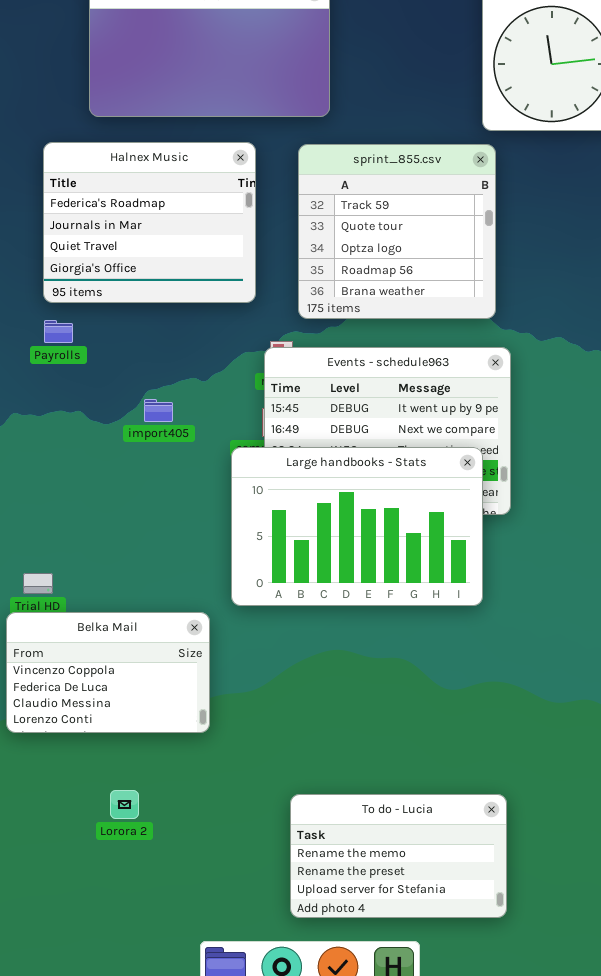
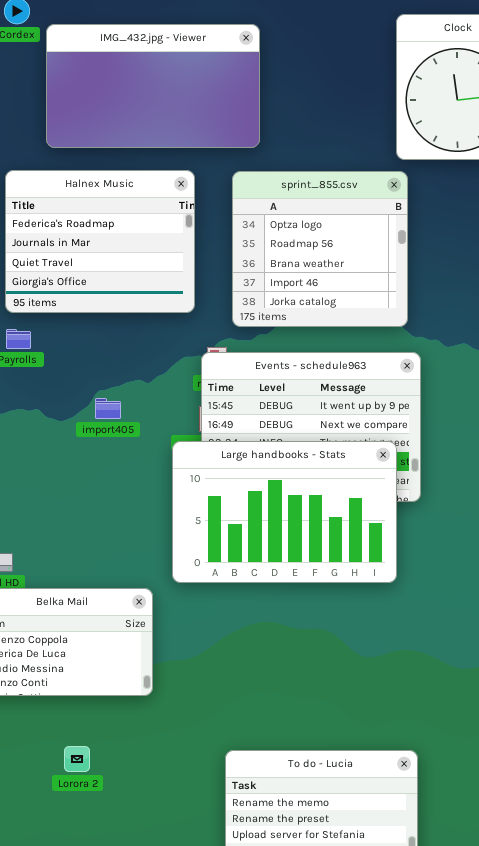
sprint_855.csv: [298,144,496,319] -> [232,171,408,327], scrolled down 2 rows

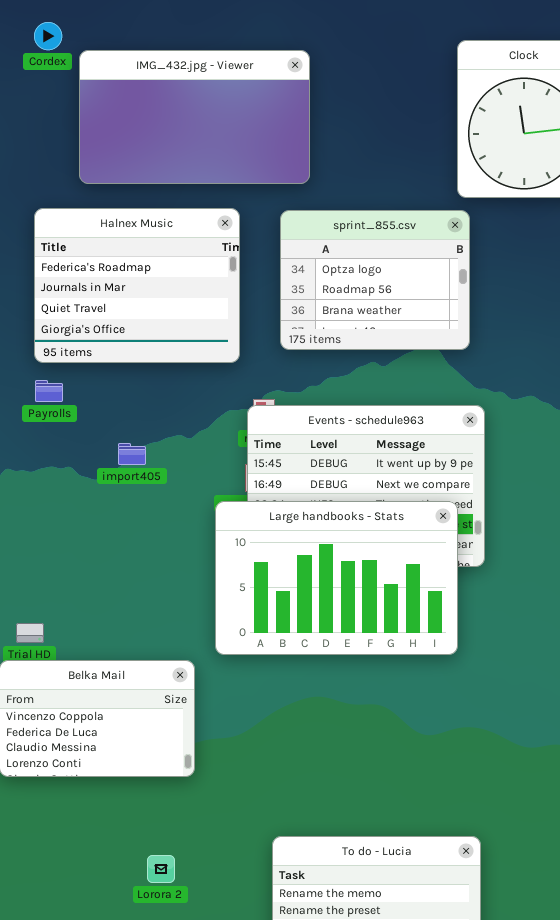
sprint_855.csv: [232,171,408,327] -> [280,210,470,350], resized
import405: [95,398,121,419] -> [118,443,146,465], moved
Lorora 2: [64,746,90,772] -> [147,855,175,883], moved

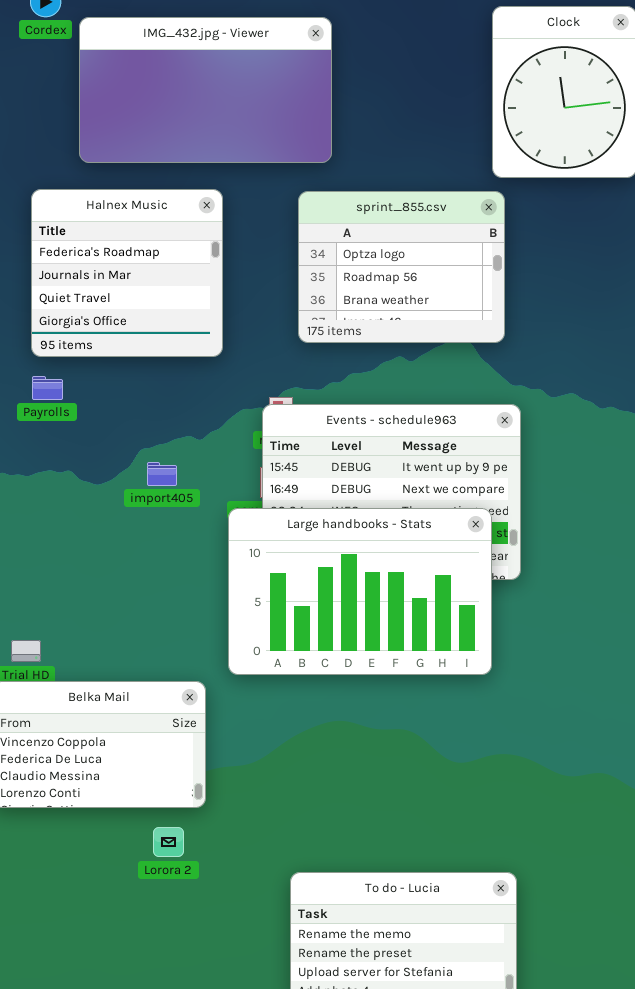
Halnex Music: [34,208,240,363] -> [31,189,223,357], resized
import405: [118,443,146,465] -> [147,462,177,486], moved
Lorora 2: [147,855,175,883] -> [153,827,184,857], moved

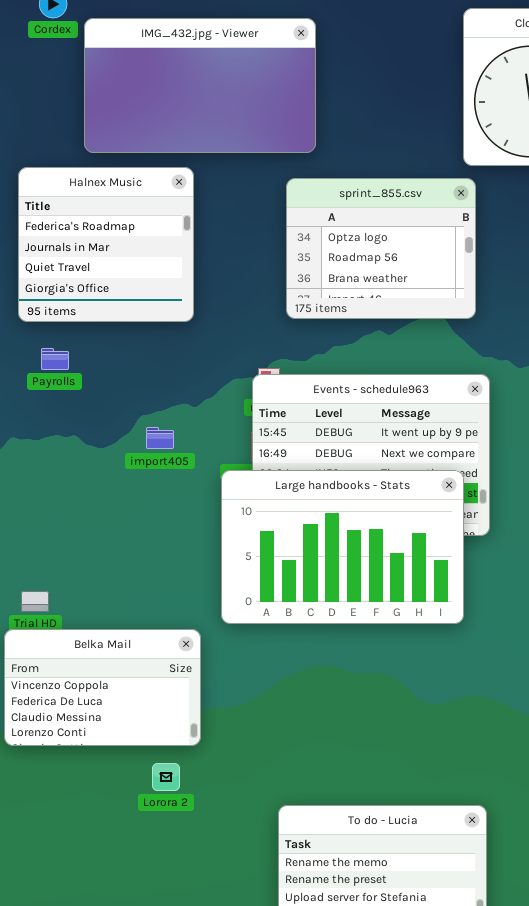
Halnex Music: [31,189,223,357] -> [18,167,194,322], moved

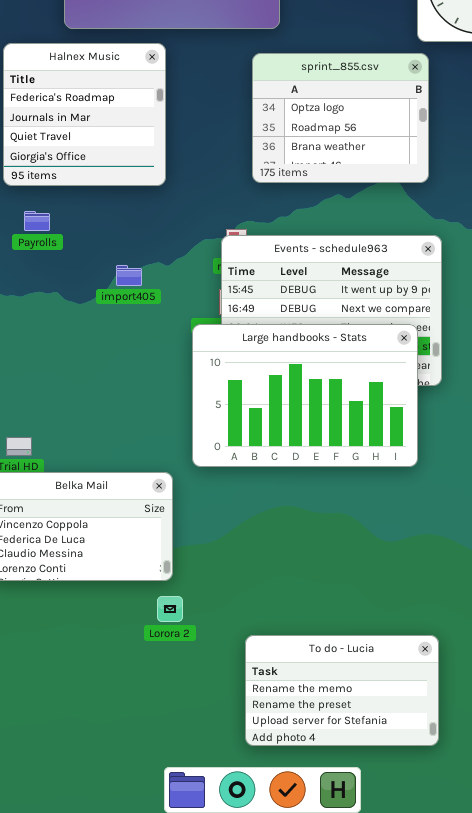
import405: [146,427,174,449] -> [116,265,142,286], moved
Lorora 2: [152,763,180,791] -> [157,596,183,622], moved

